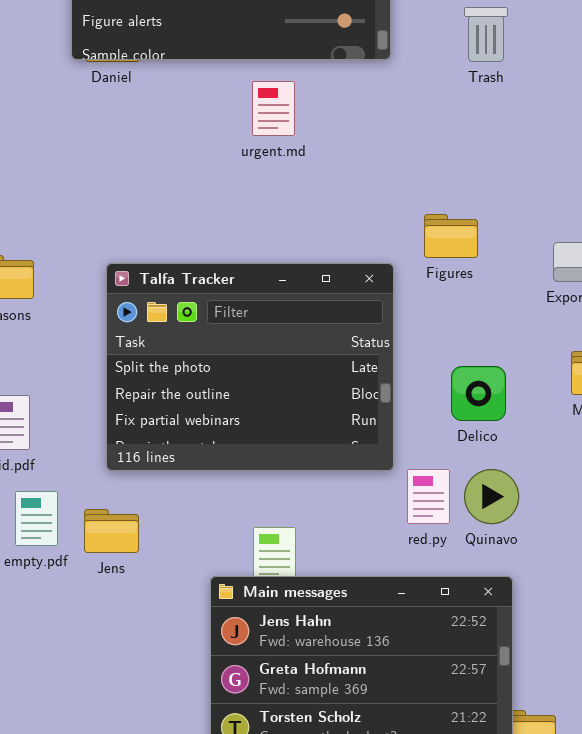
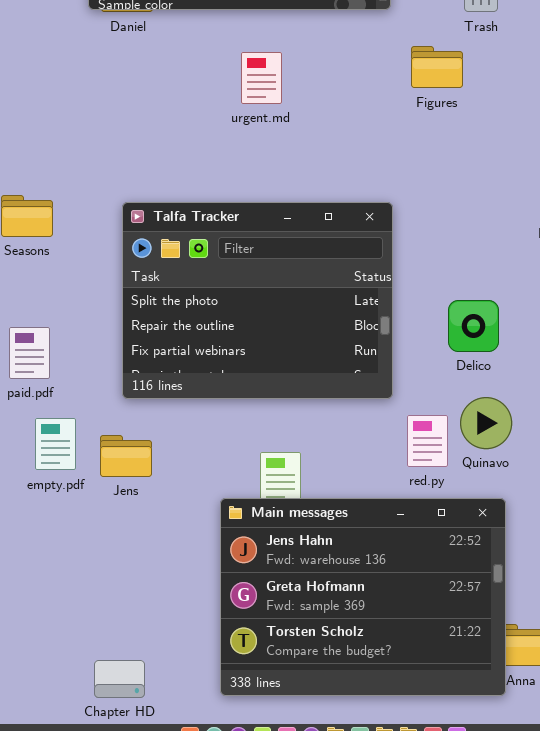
urgent.md: [252,81,295,136] -> [241,52,282,104], moved
Figures: [424,214,478,258] -> [411,46,463,88], moved
red.py: [407,469,450,524] -> [407,415,448,467], moved

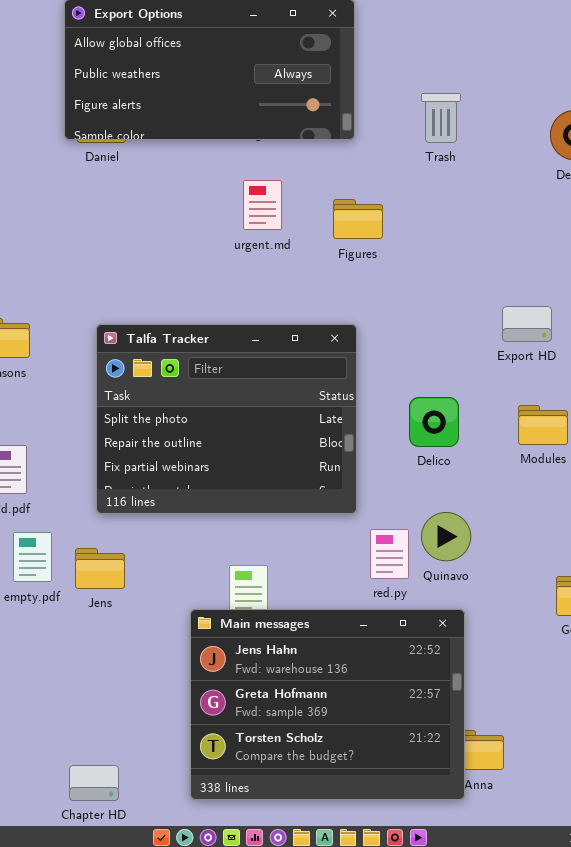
Figures: [411,46,463,88] -> [333,199,383,239], moved
urgent.md: [241,52,282,104] -> [243,180,282,230], moved
Delico: [448,300,499,352] -> [409,397,459,447], moved

